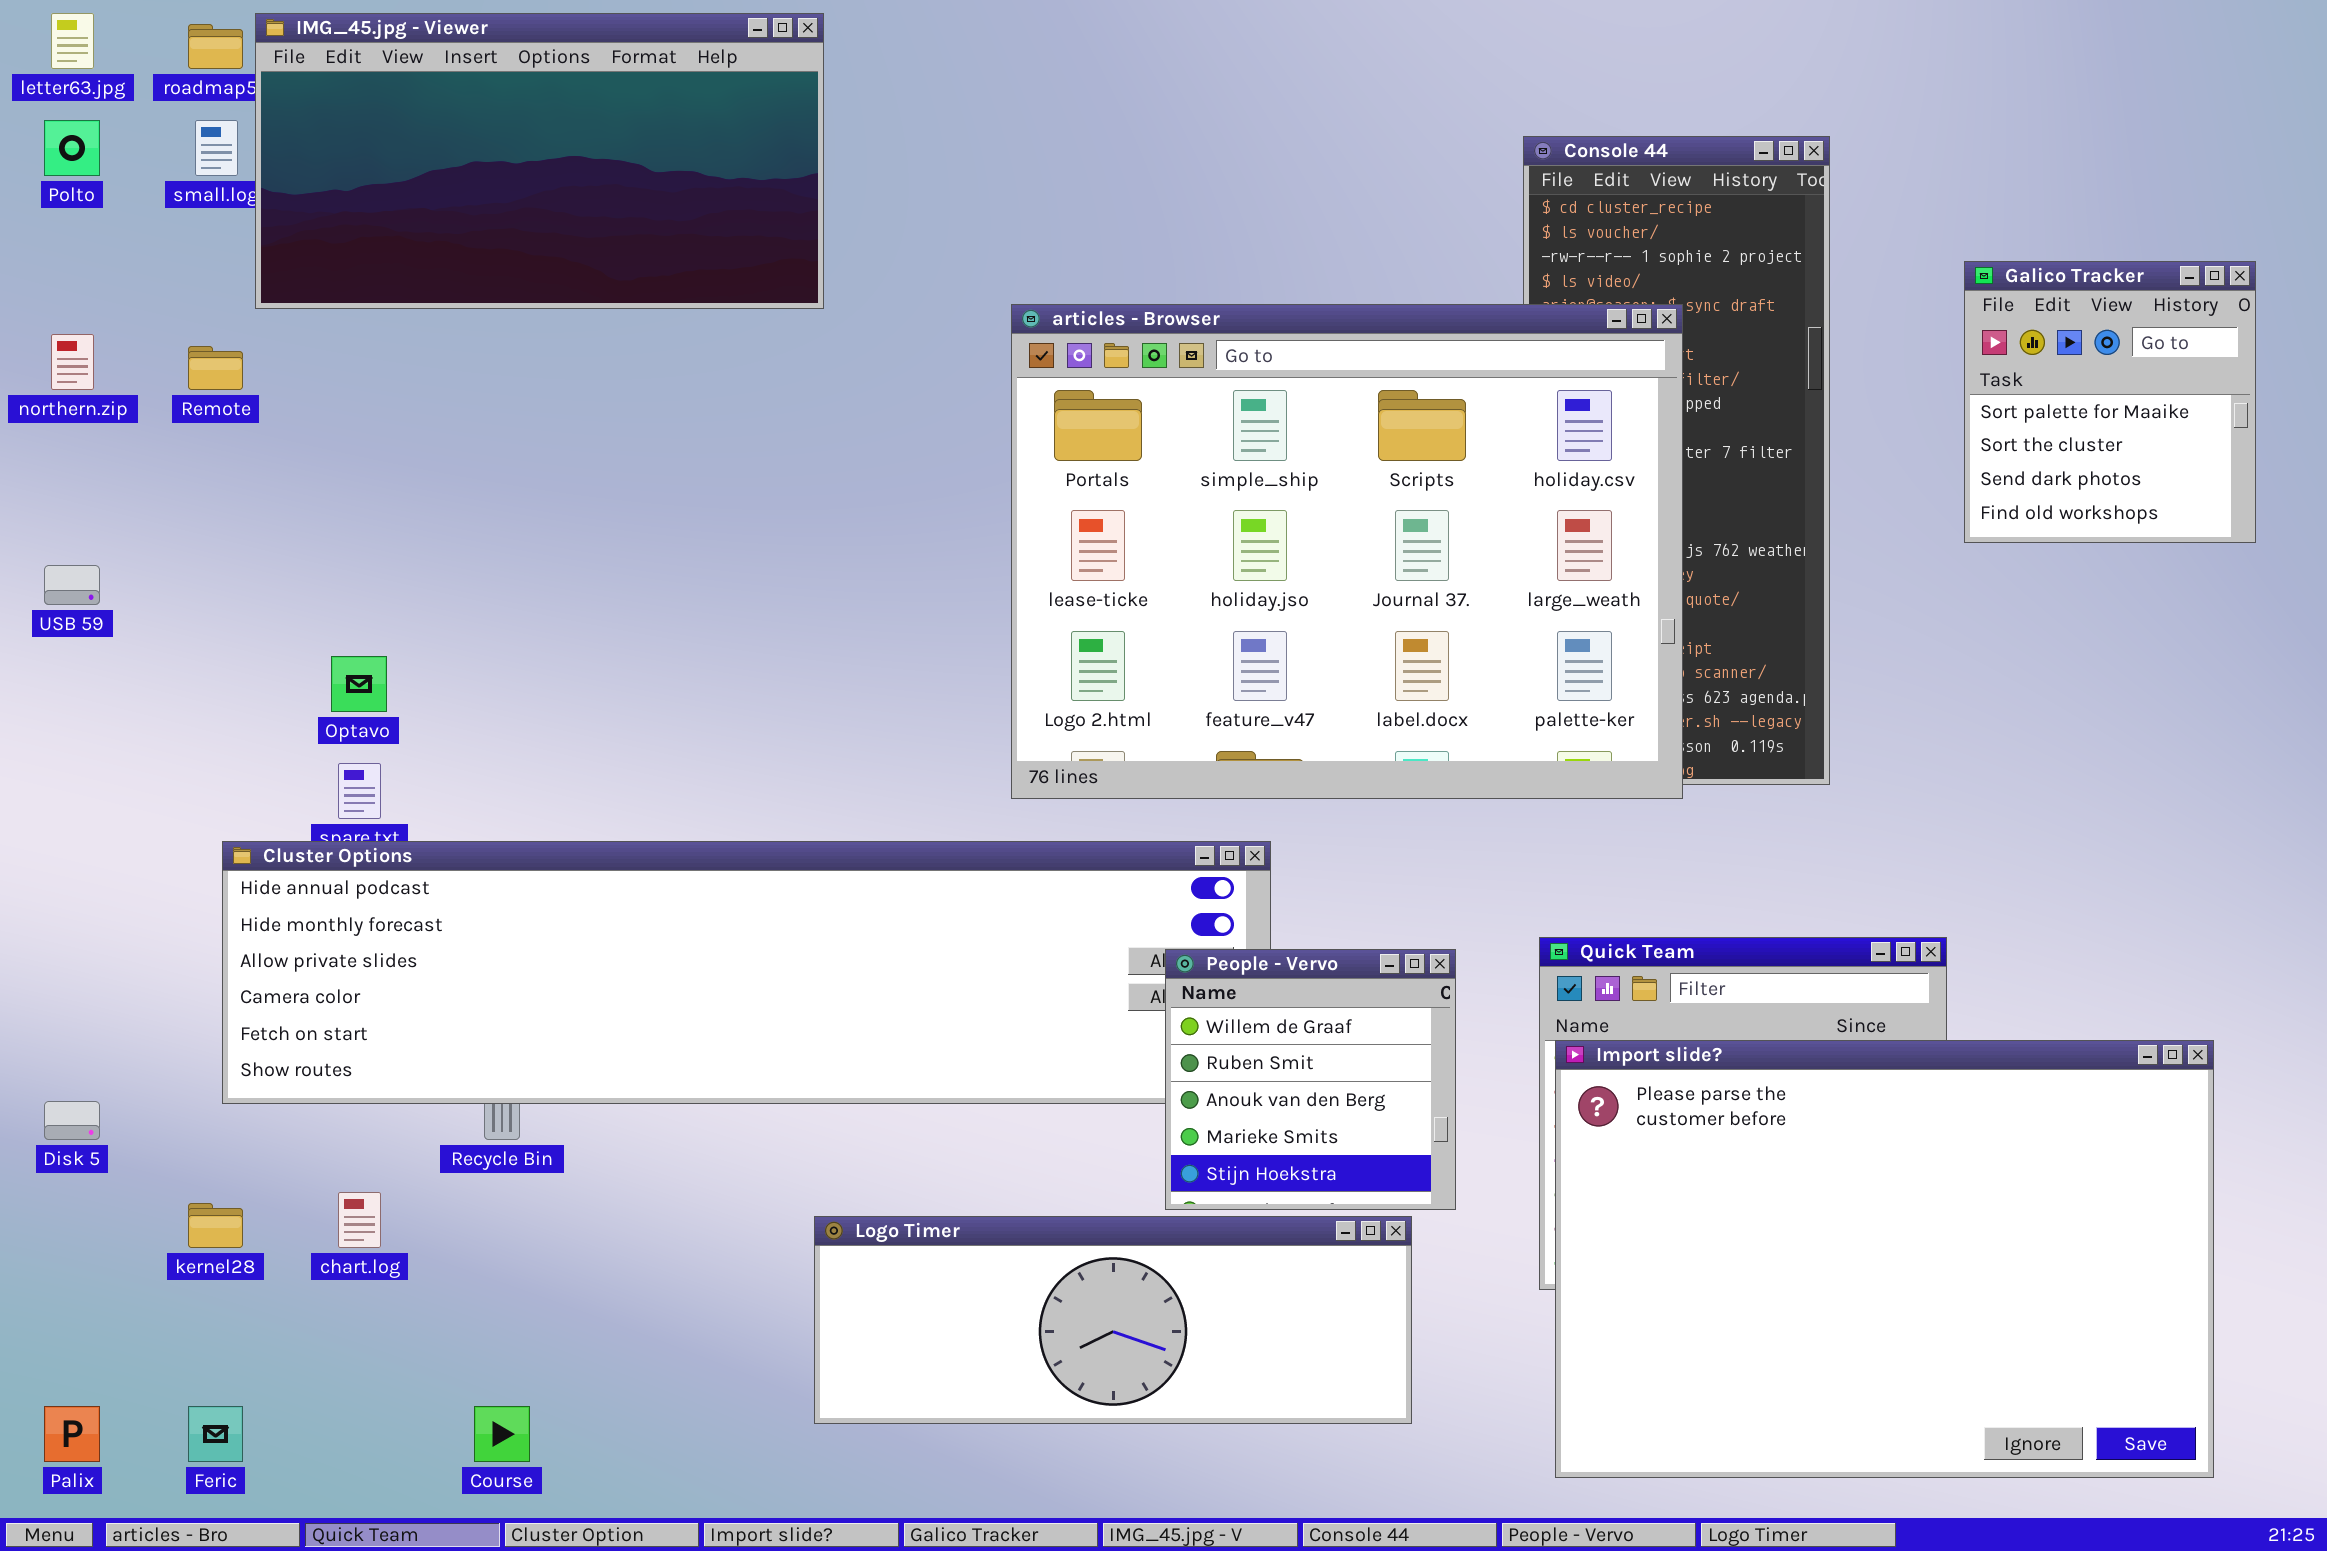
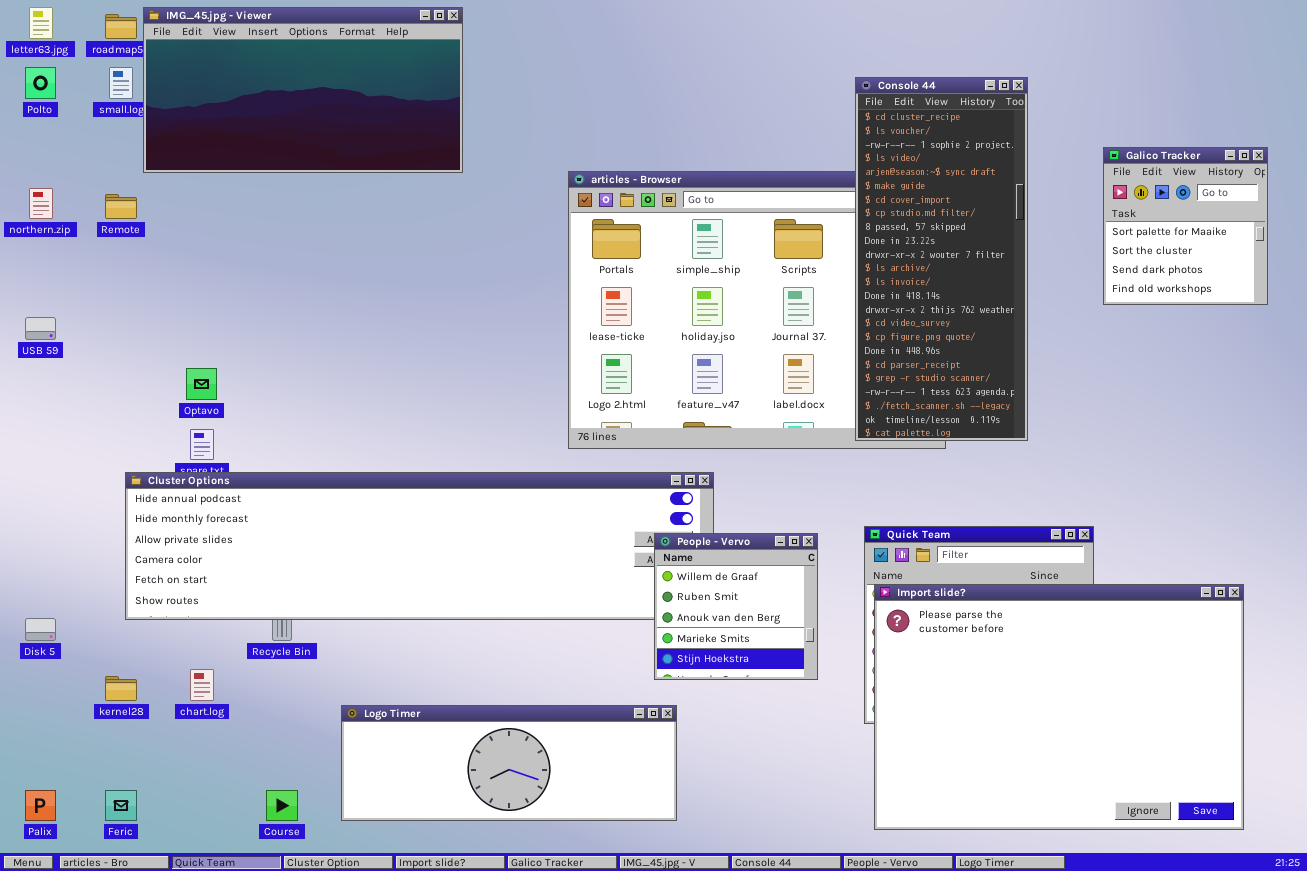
Console 44: [1523,136,1830,785] -> [855,77,1028,441], raised
Logo Timer: [814,1216,1412,1424] -> [341,705,677,821], moved

